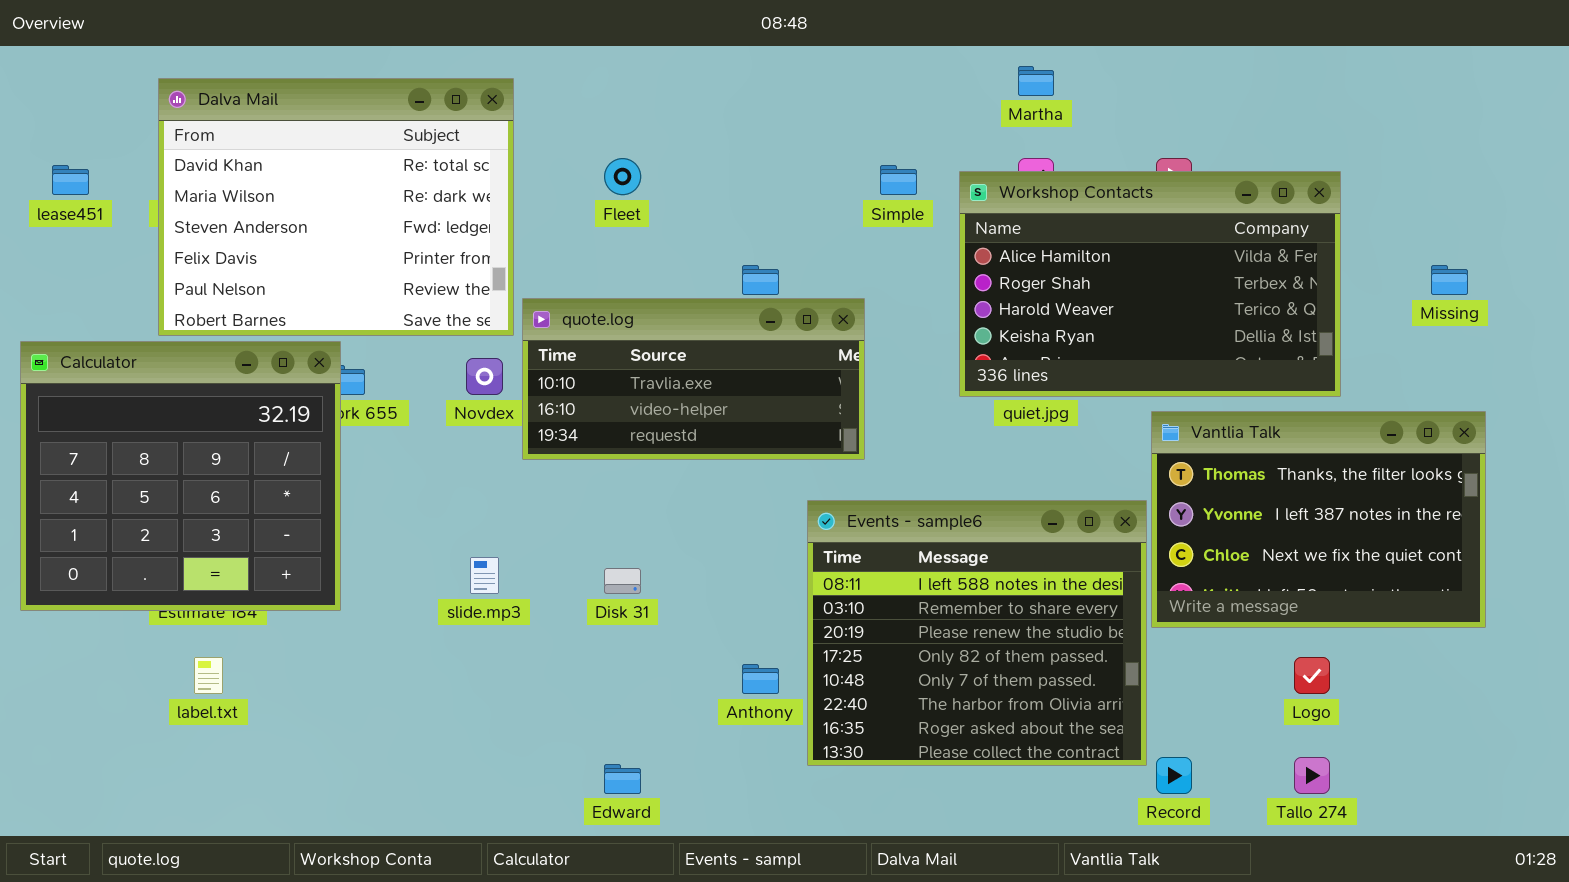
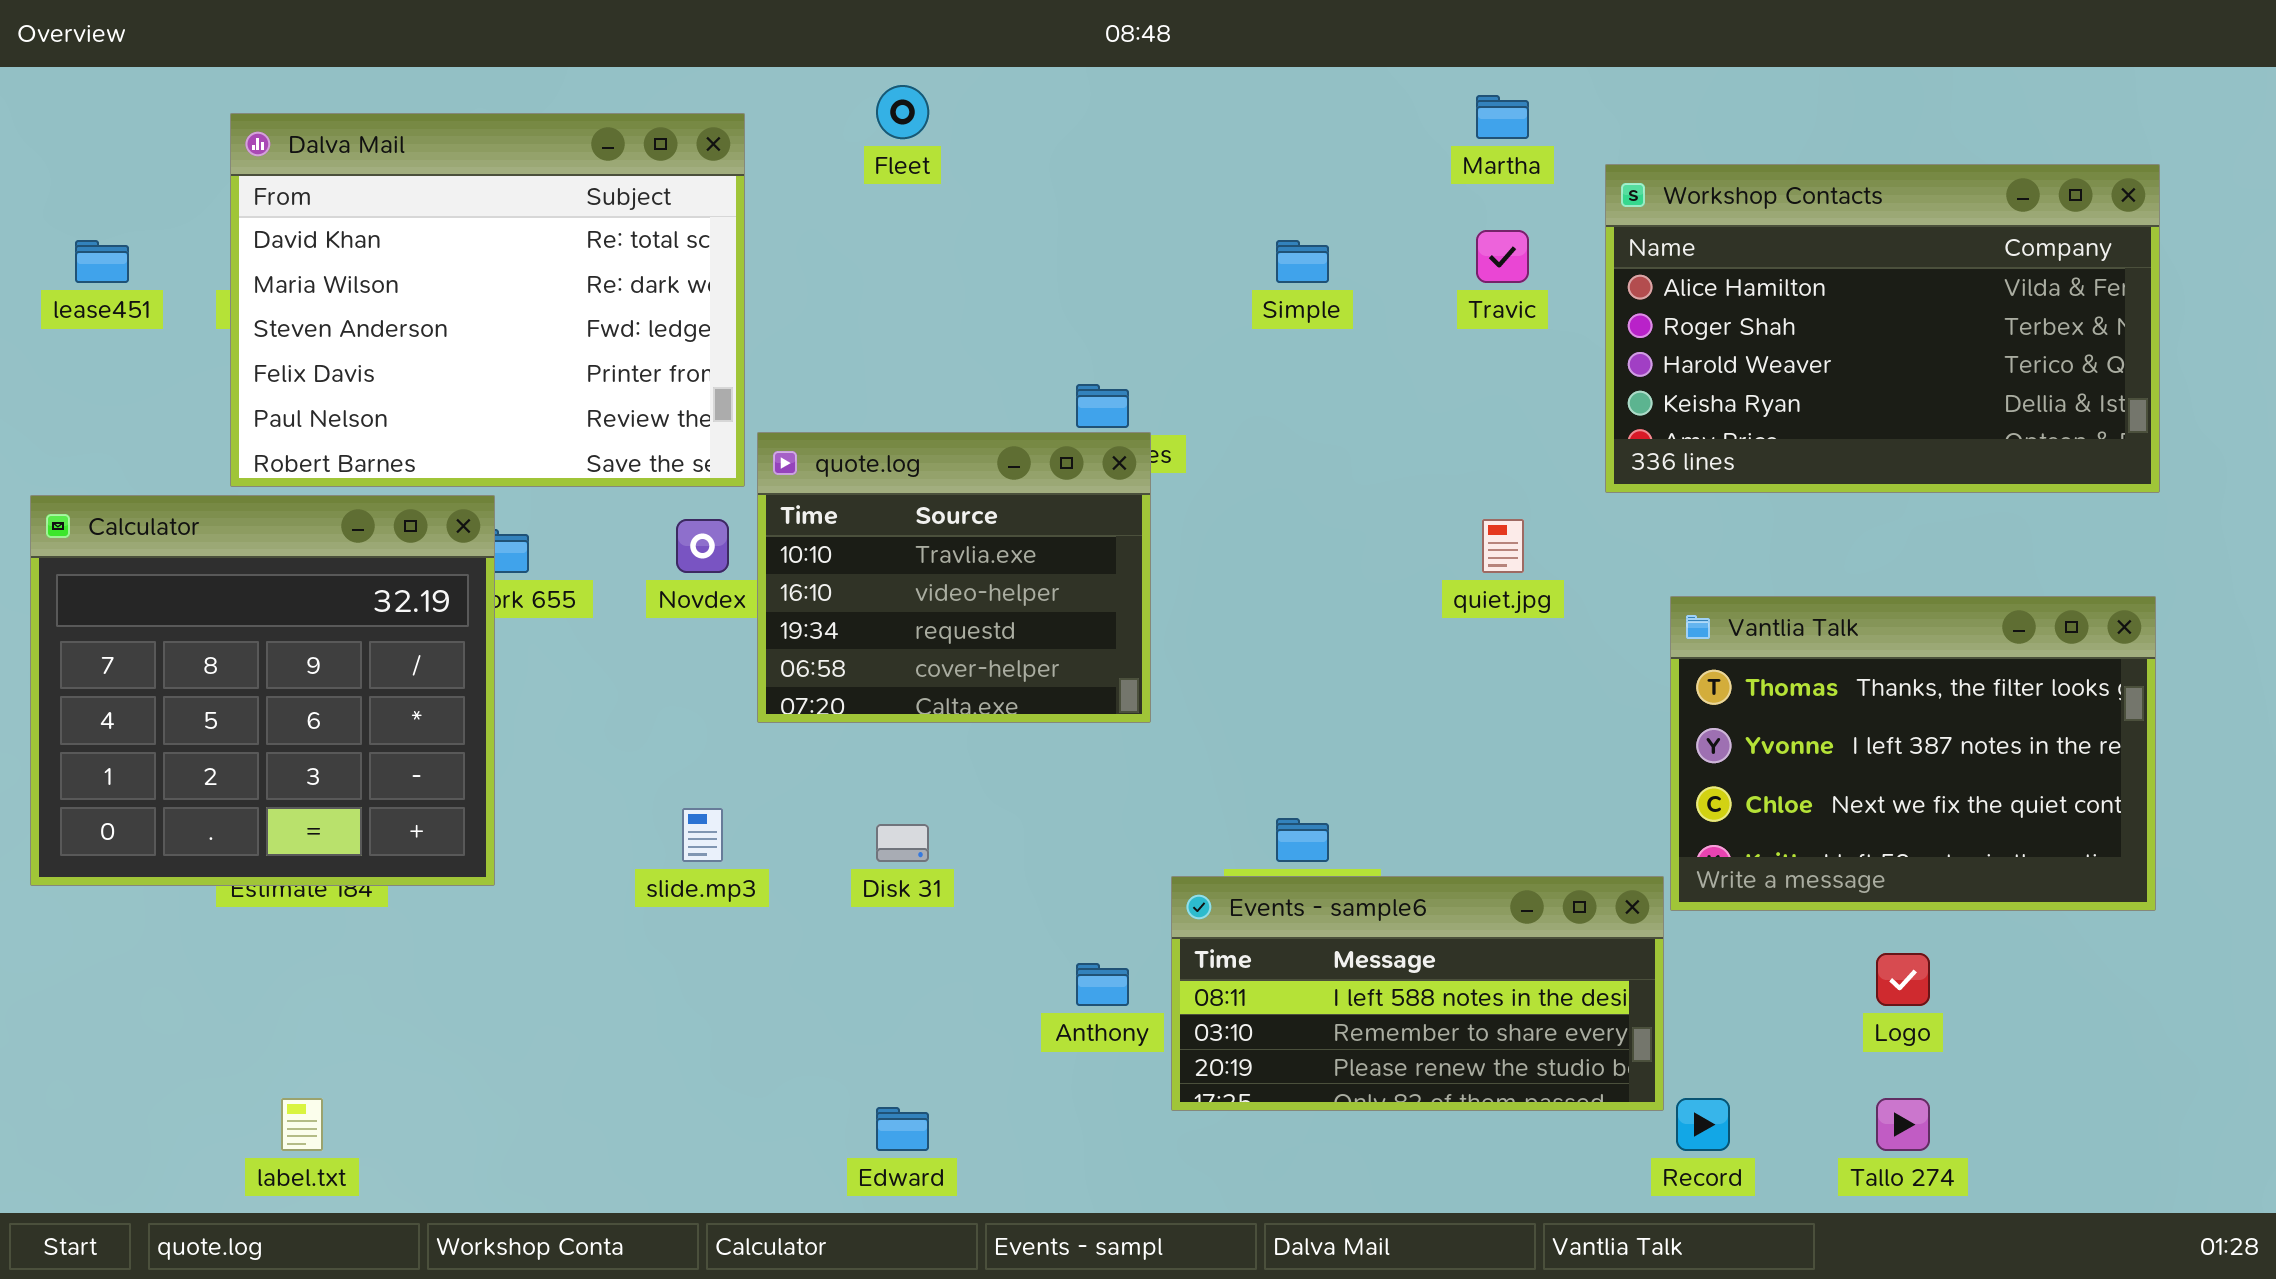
Fleet: [604,158,641,195] -> [876,85,929,139], moved
Workshop Contacts: [959,171,1341,397] -> [1605,164,2160,493], moved
quote.log: [522,298,865,460] -> [757,432,1151,723], resized
Events - sample6: [807,500,1147,766] -> [1171,876,1664,1111], resized
label.txt: [194,657,223,694] -> [281,1098,323,1151], moved

